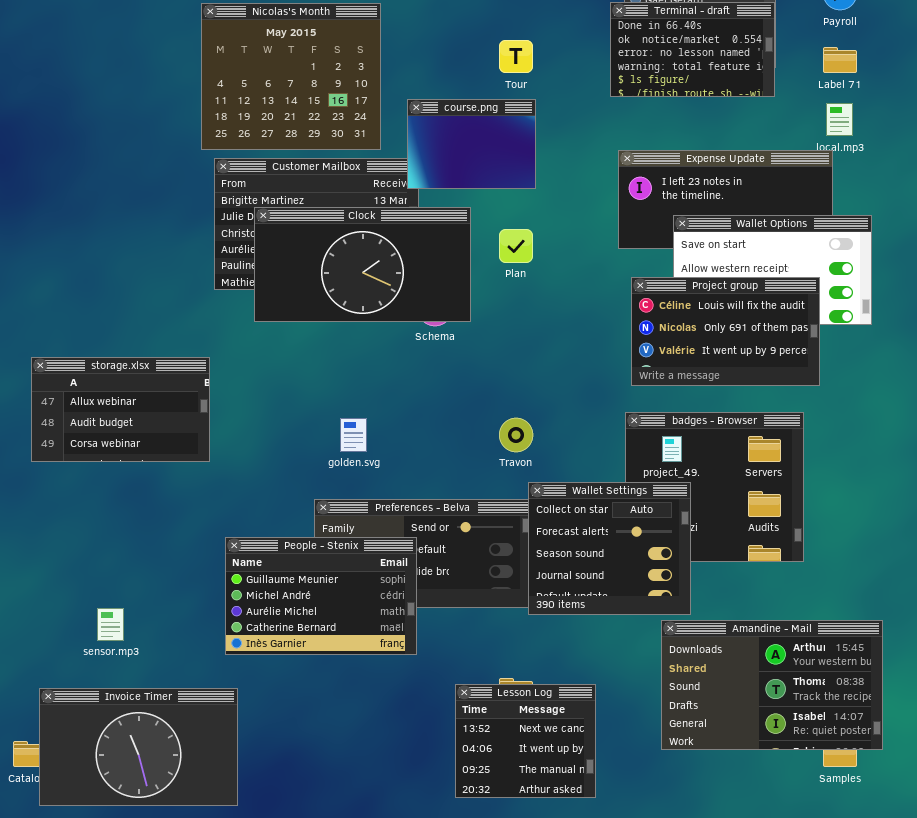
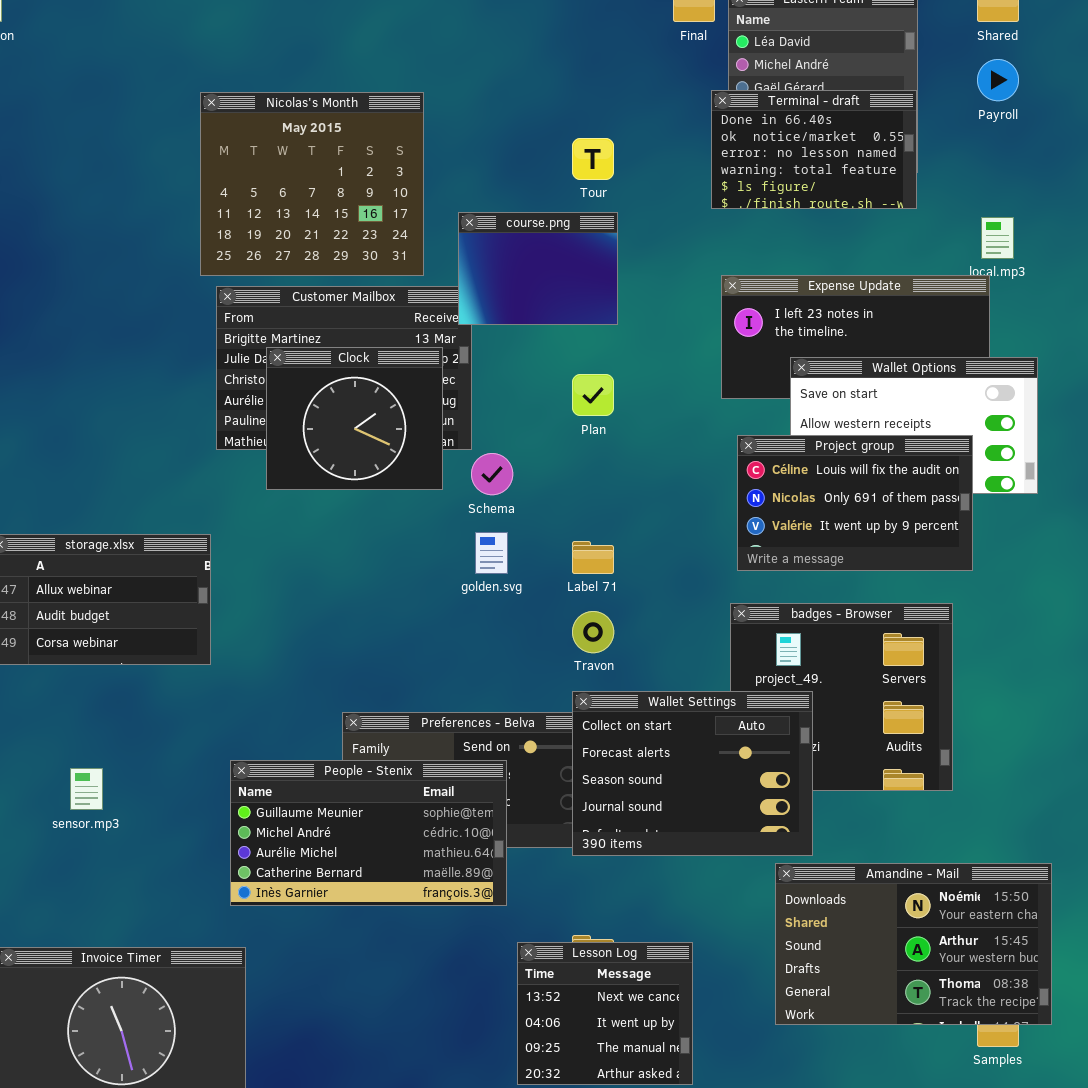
Label 71: [823,47,857,73] -> [572,541,614,574], moved
Clock: [254,207,471,322] -> [266,347,443,490], resized
golden.svg: [340,418,367,452] -> [475,532,508,574], moved
Wallet Settings: [528,482,691,615] -> [572,691,813,856], resized
People - Stenix: [225,537,417,655] -> [230,760,507,906], resized
sensor.mp3: [97,608,124,641] -> [70,768,103,810], moved
Amandine - Mail: [661,620,883,750] -> [775,863,1052,1025], scrolled up 1 row

